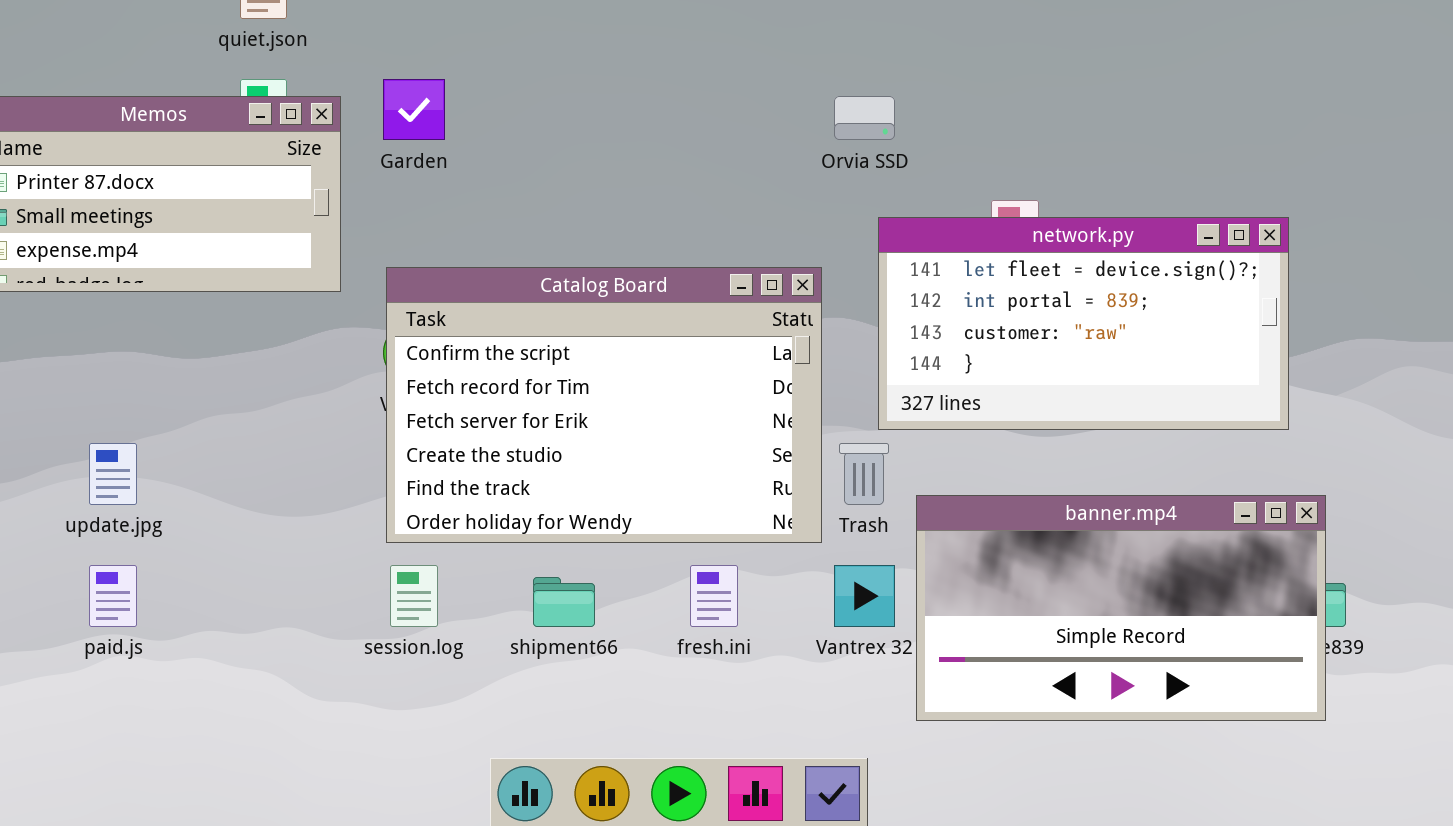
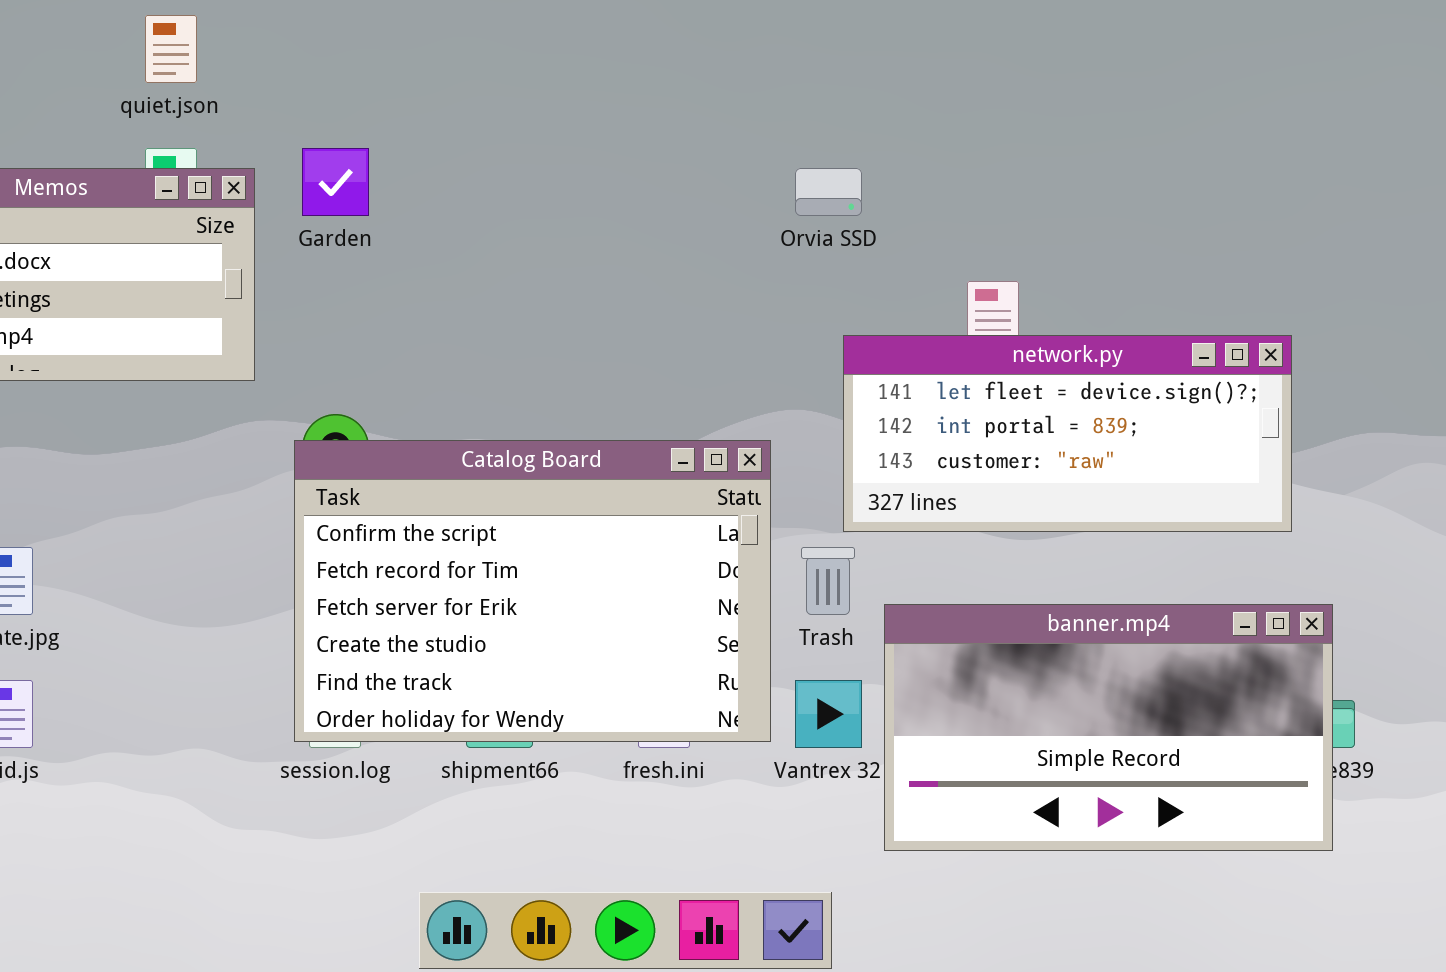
network.py: [878,217,1289,430] -> [843,335,1292,532], resized
Catalog Board: [386,267,822,543] -> [294,440,771,742], moved

